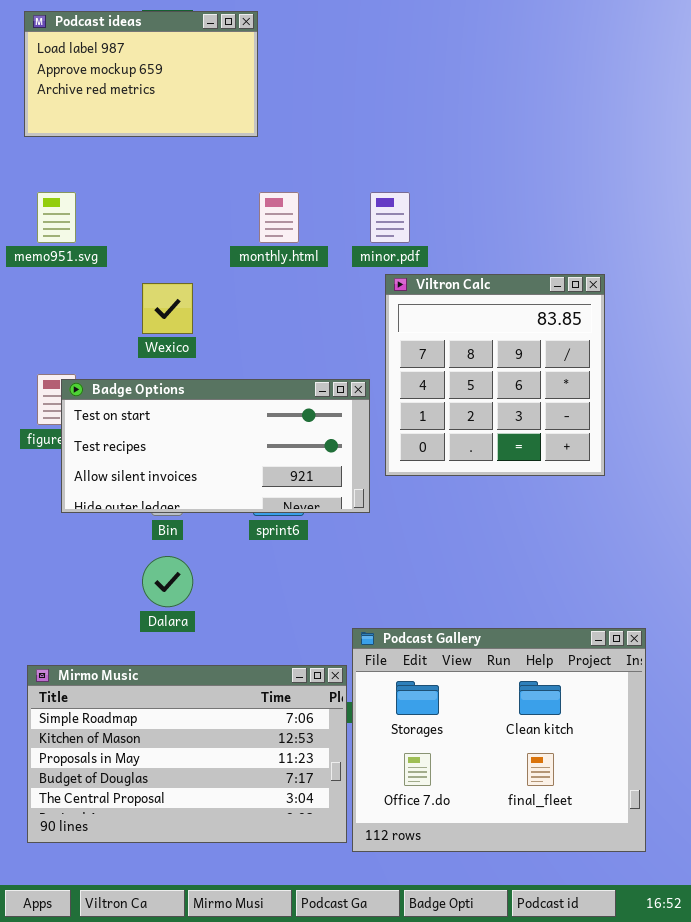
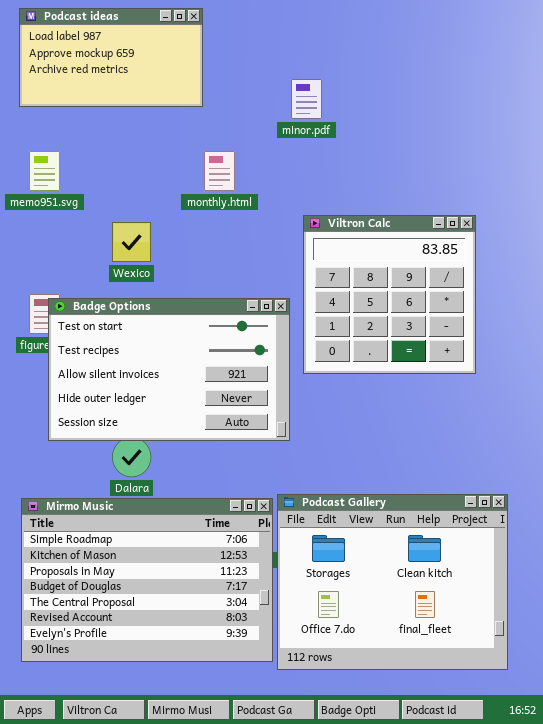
minor.pdf: [370,192,410,243] -> [291,79,322,119], moved
Badge Options: [61,379,370,513] -> [48,298,290,441], resized
Mirmo Music: [27,665,347,843] -> [21,498,273,662], resized

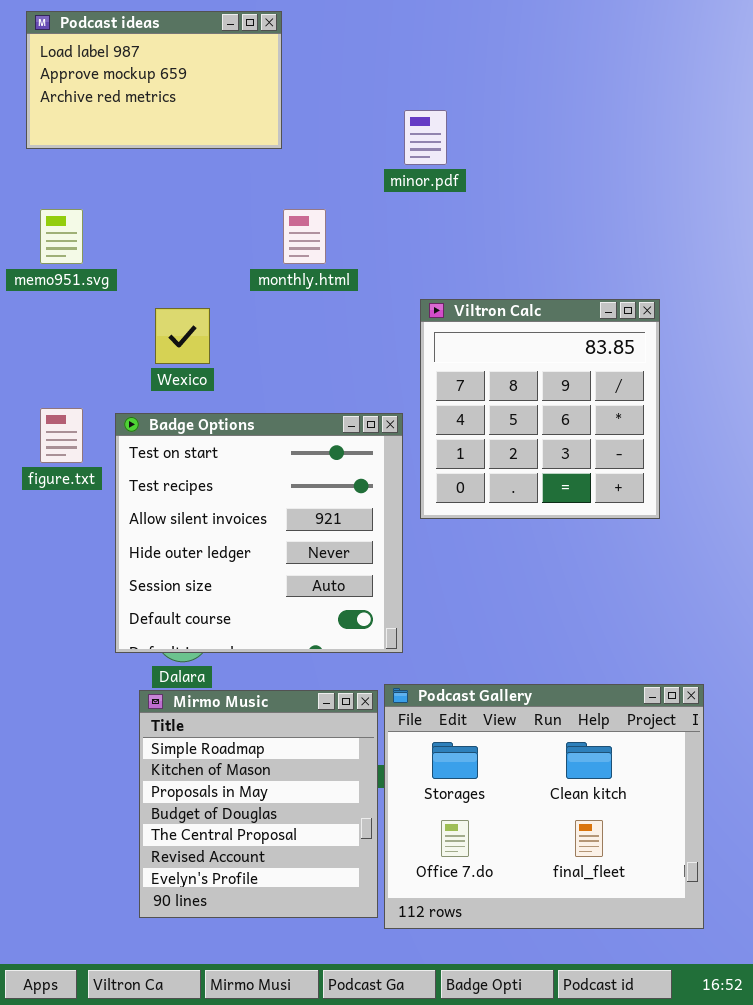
Badge Options: [48,298,290,441] -> [115,413,403,653], resized
Mirmo Music: [21,498,273,662] -> [139,690,378,918], resized

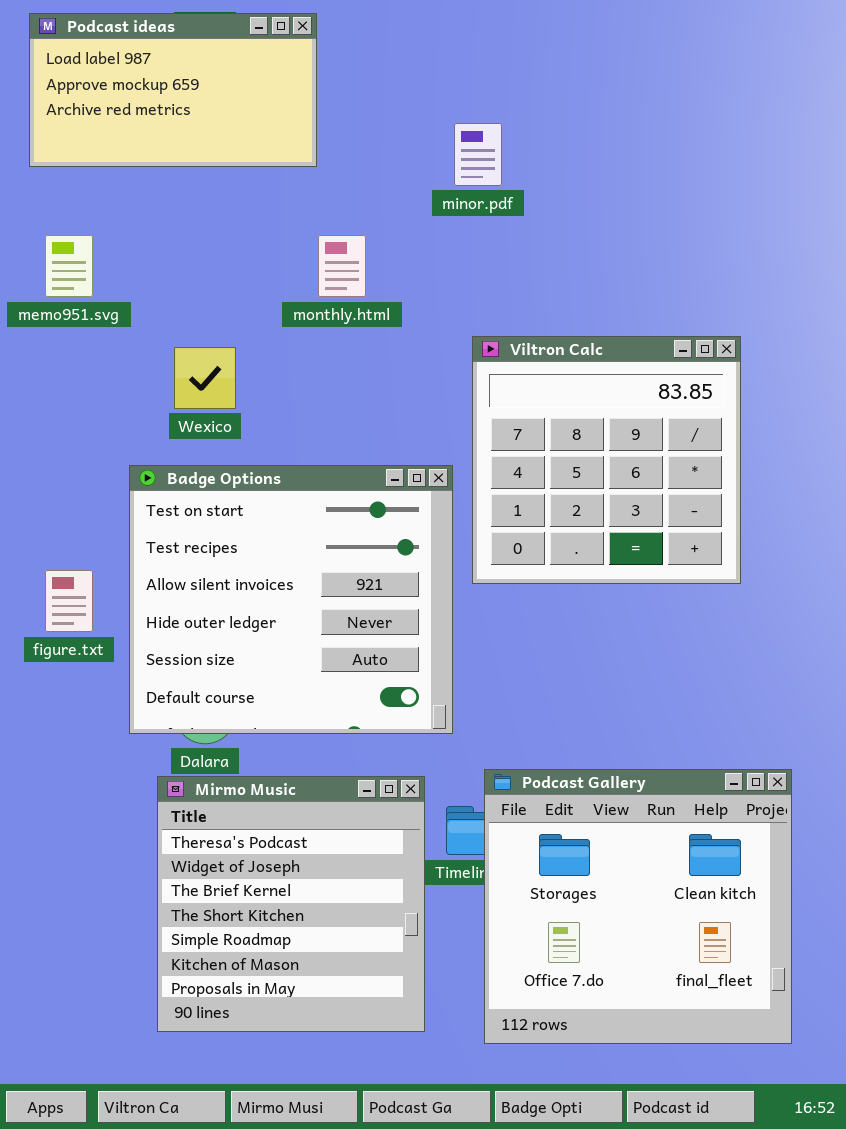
figure.txt: [40,408,83,463] -> [45,570,93,632], moved
Podcast Gallery: [384,684,704,929] -> [484,769,792,1044], resized
Mirmo Music: [139,690,378,918] -> [157,776,425,1032], scrolled up 4 rows

